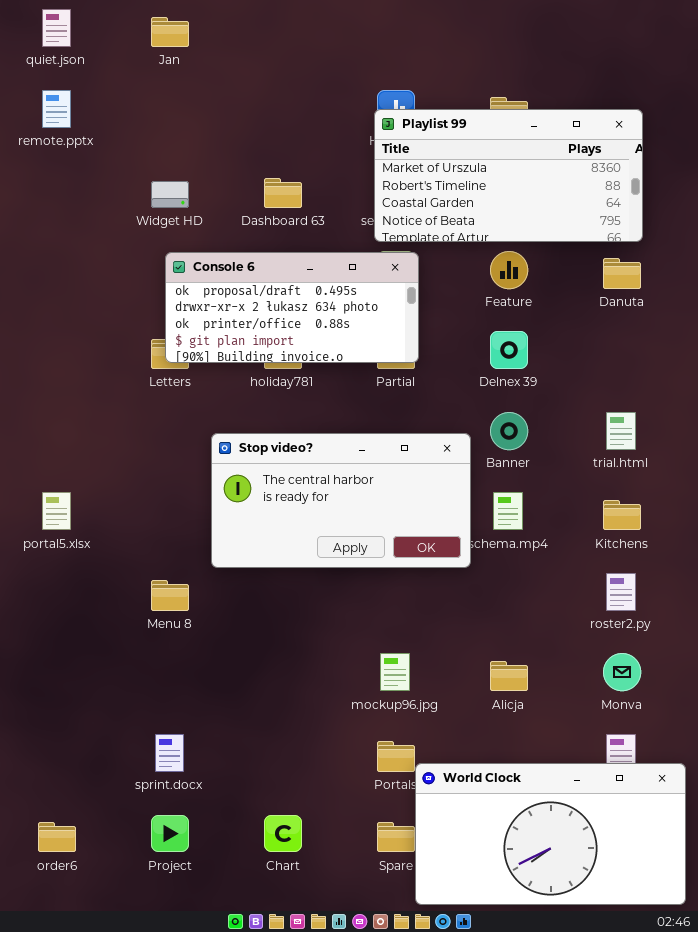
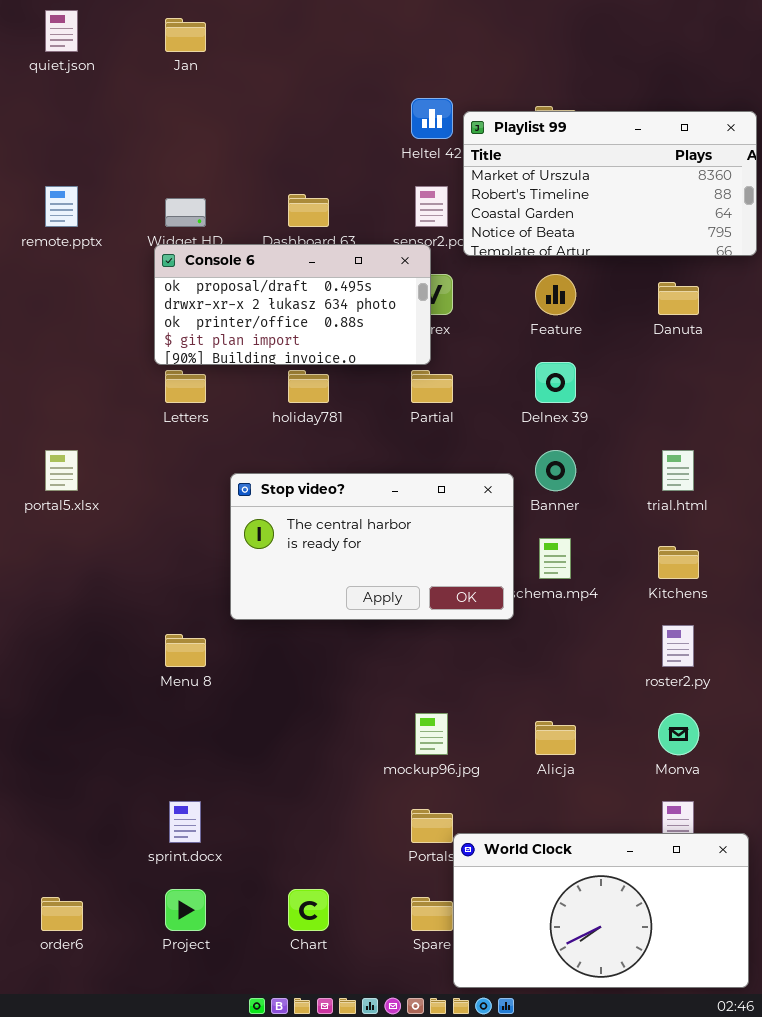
remote.pptx: [42,90,71,128] -> [45,186,78,227], moved
Playlist 99: [374,109,643,242] -> [463,111,757,256], moved
Console 6: [165,252,419,363] -> [154,244,431,365], moved
portal5.xlsx: [42,492,71,530] -> [45,450,78,491], moved

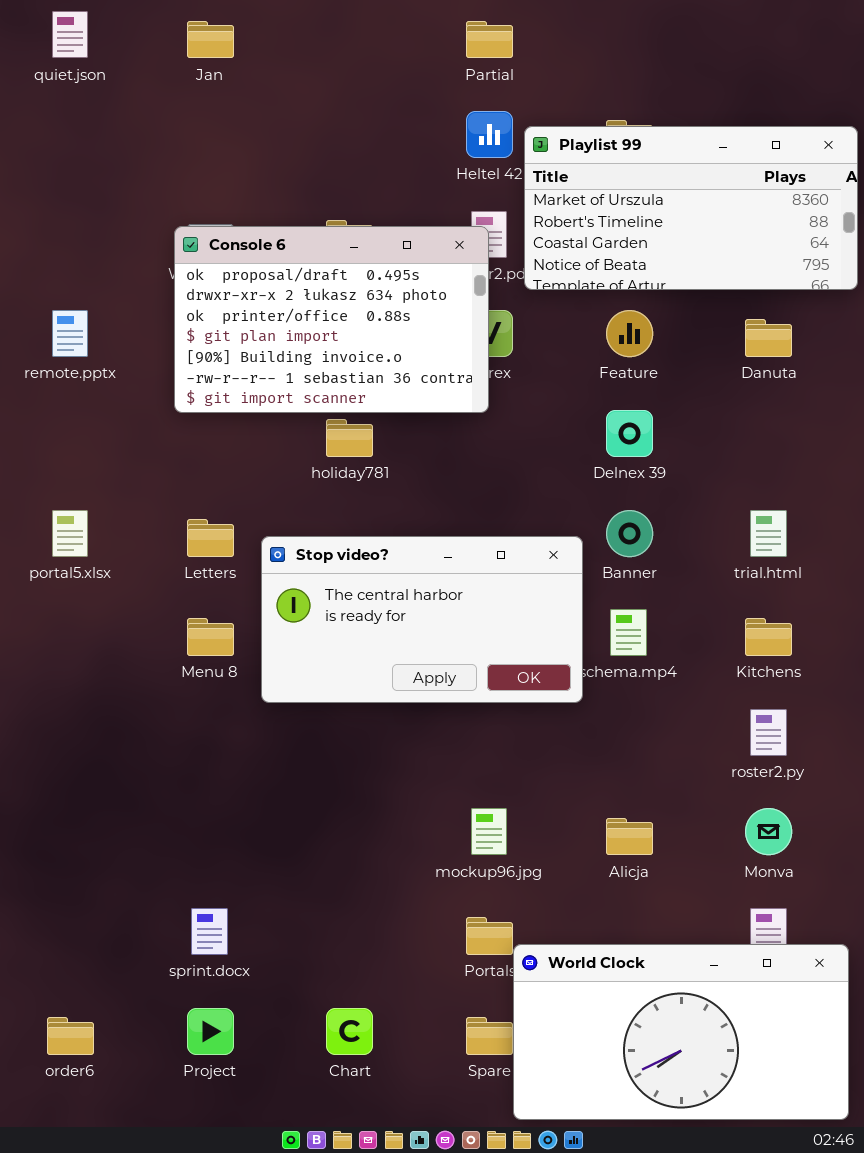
remote.pptx: [45,186,78,227] -> [52,310,88,357], moved
Console 6: [154,244,431,365] -> [174,226,489,413], resized
Letters: [165,370,206,403] -> [187,519,234,557], moved
Partial: [411,370,453,403] -> [466,21,513,58], moved
Menu 8: [165,634,206,667] -> [187,618,234,656], moved

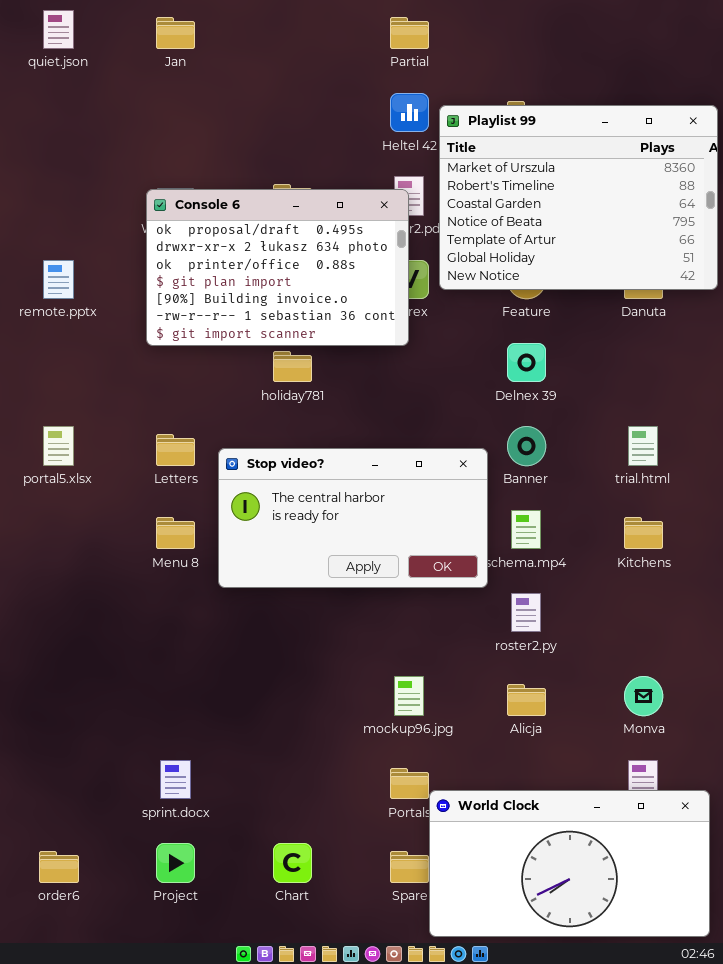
Playlist 99: [524,126,858,290] -> [439,105,718,290], resized
roster2.py: [750,709,787,756] -> [511,593,541,632], moved

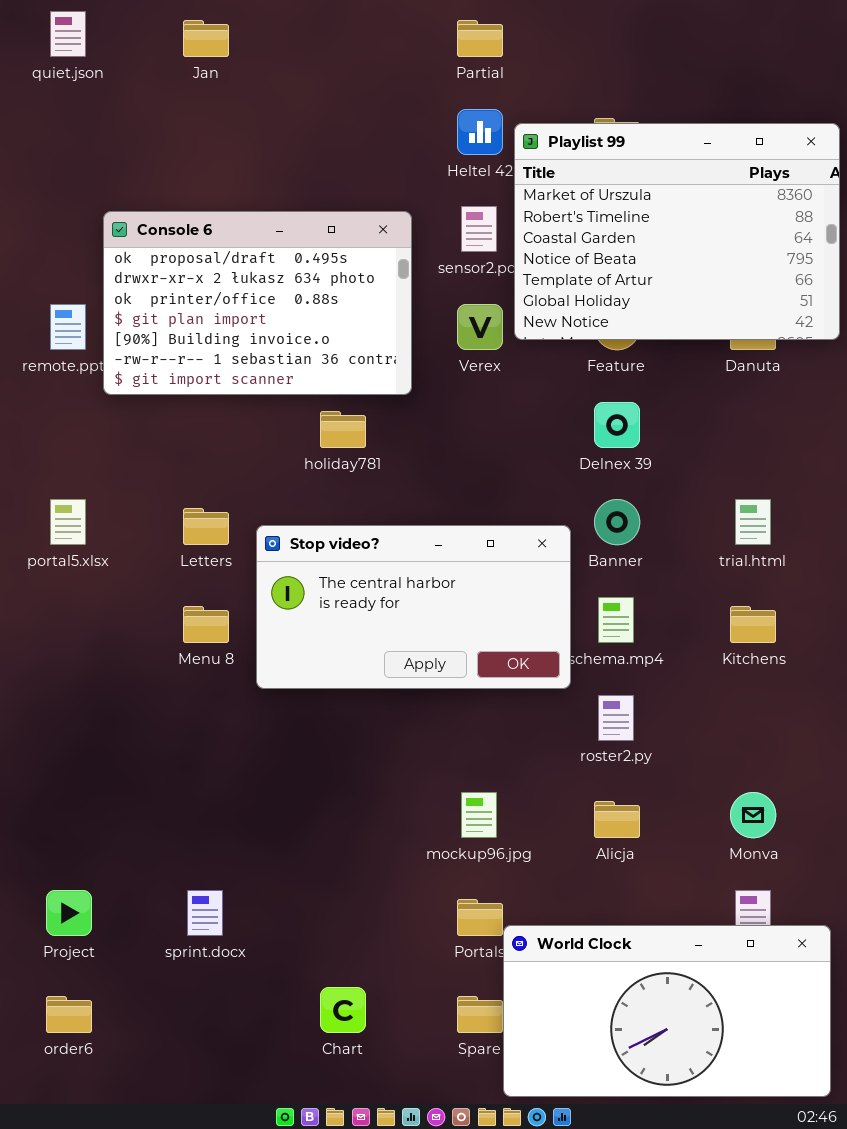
Console 6: [146,189,409,346] -> [103,211,412,395], moved
Project: [156,843,195,883] -> [46,890,92,936], moved

